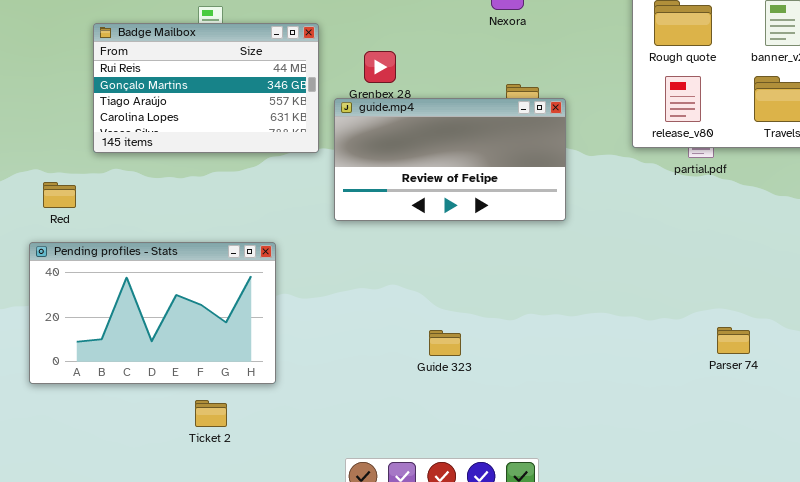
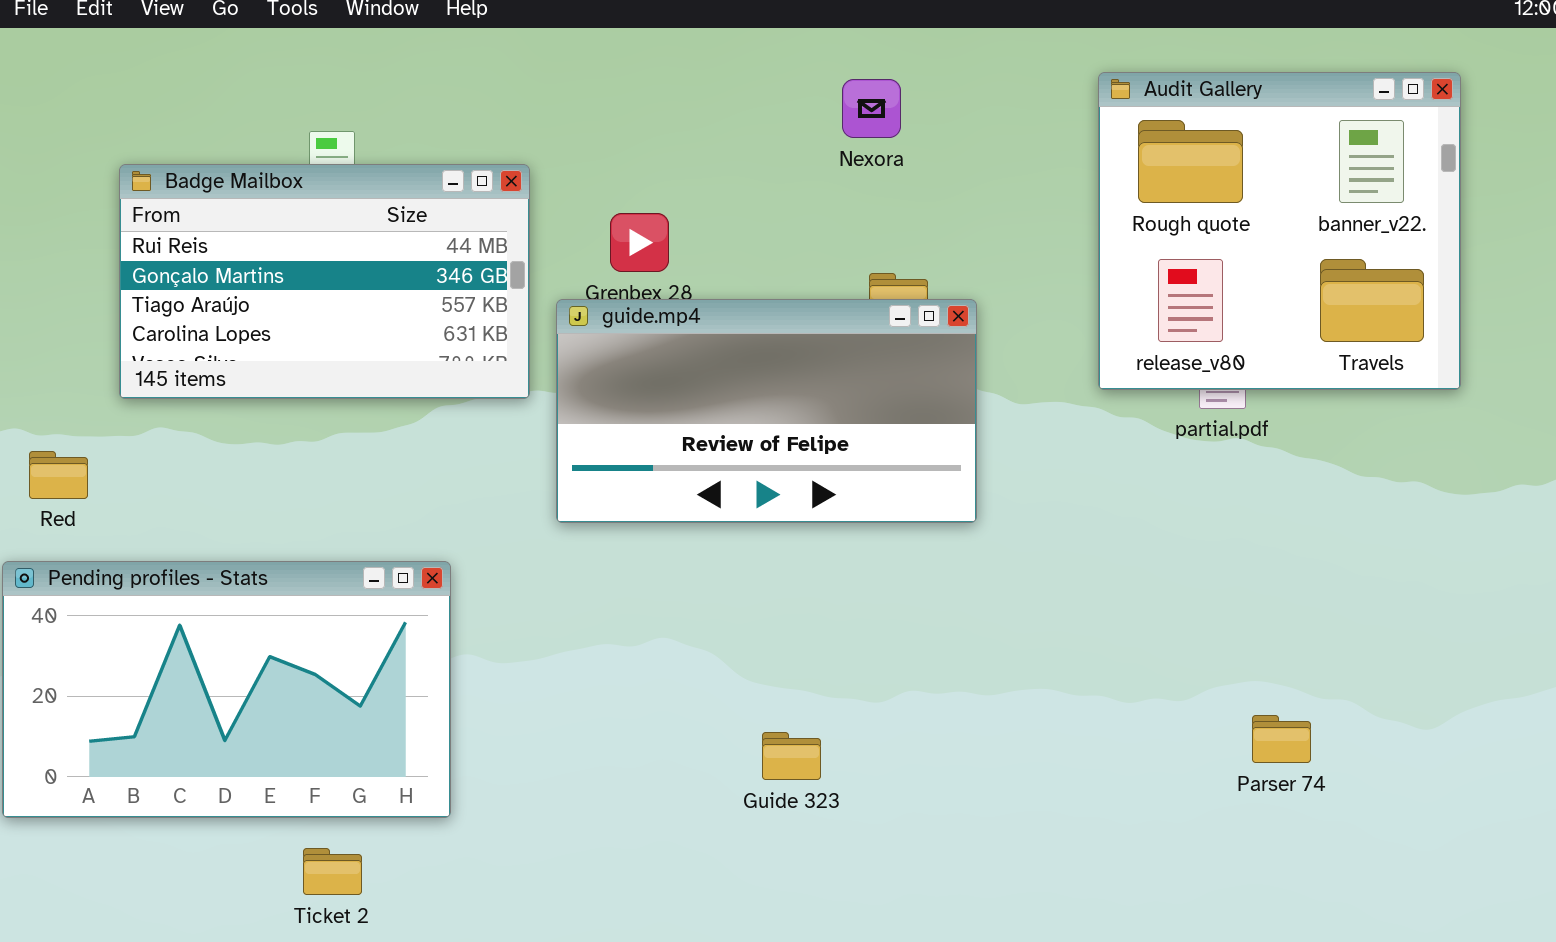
Guide 323: [429,330,461,356] -> [762,732,821,780], moved

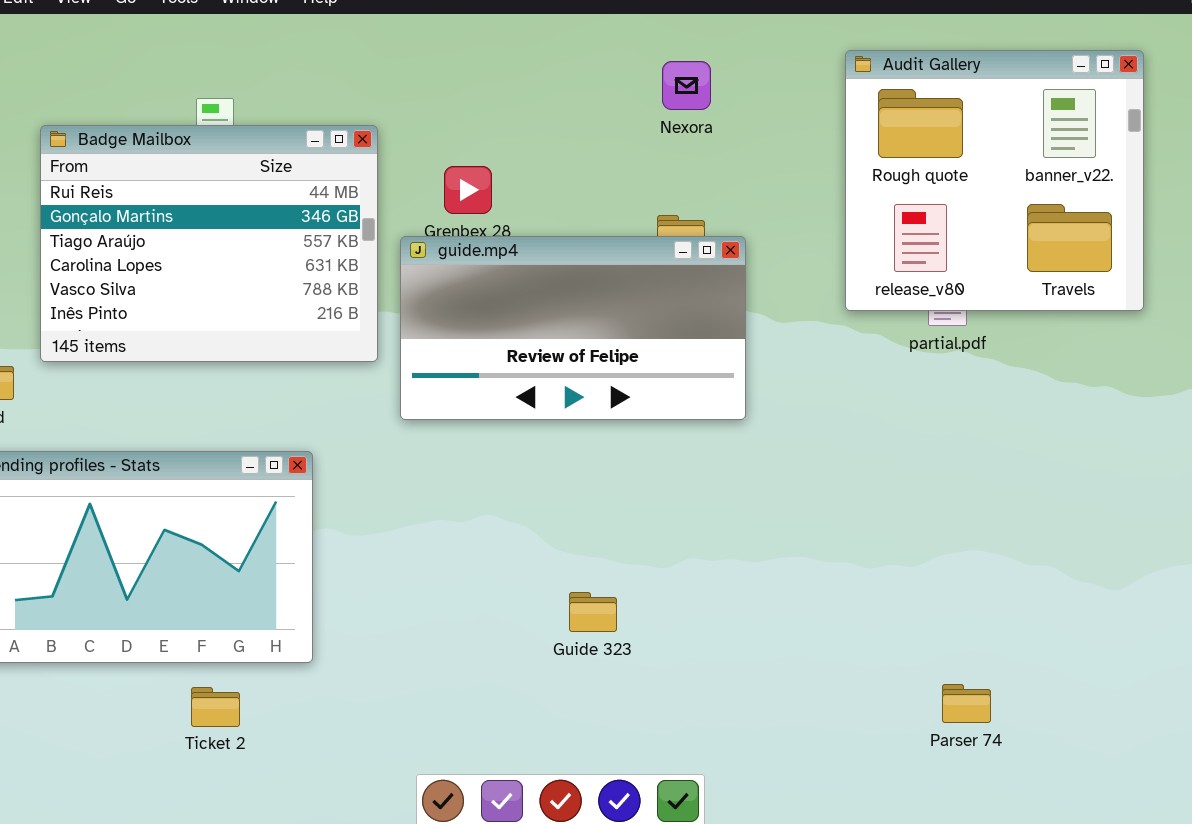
Nexora: [842,79,901,138] -> [662,61,711,110], moved
Badge Mailbox: [119,164,530,399] -> [40,125,378,362], resized
Parser 74: [1252,715,1311,763] -> [942,684,991,723], moved

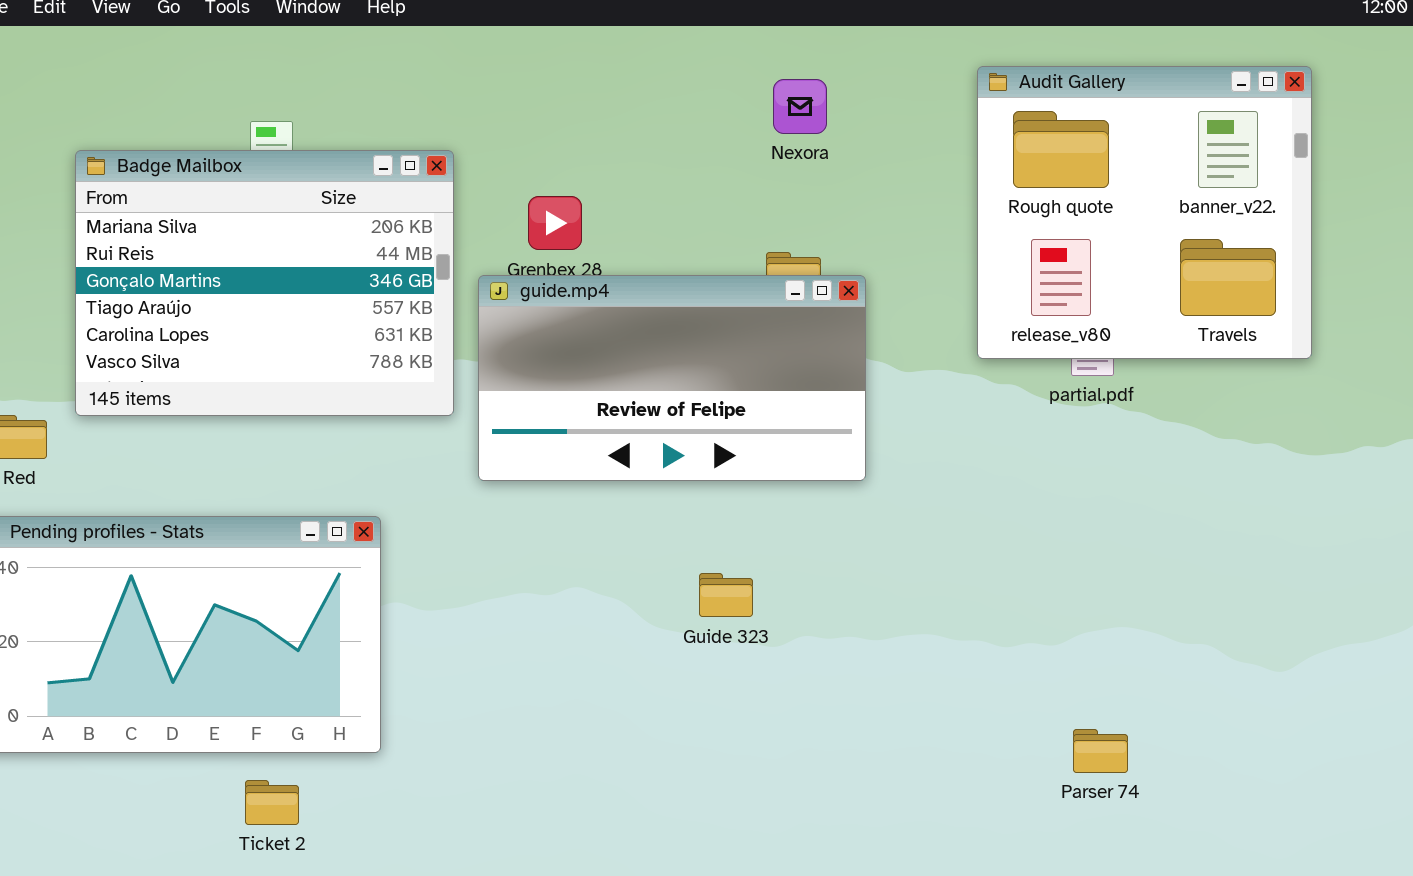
Badge Mailbox: [40,125,378,362] -> [75,150,454,416], scrolled up 1 row
Guide 323: [569,592,617,632] -> [699,573,753,617], moved
Parser 74: [942,684,991,723] -> [1073,729,1128,773], moved

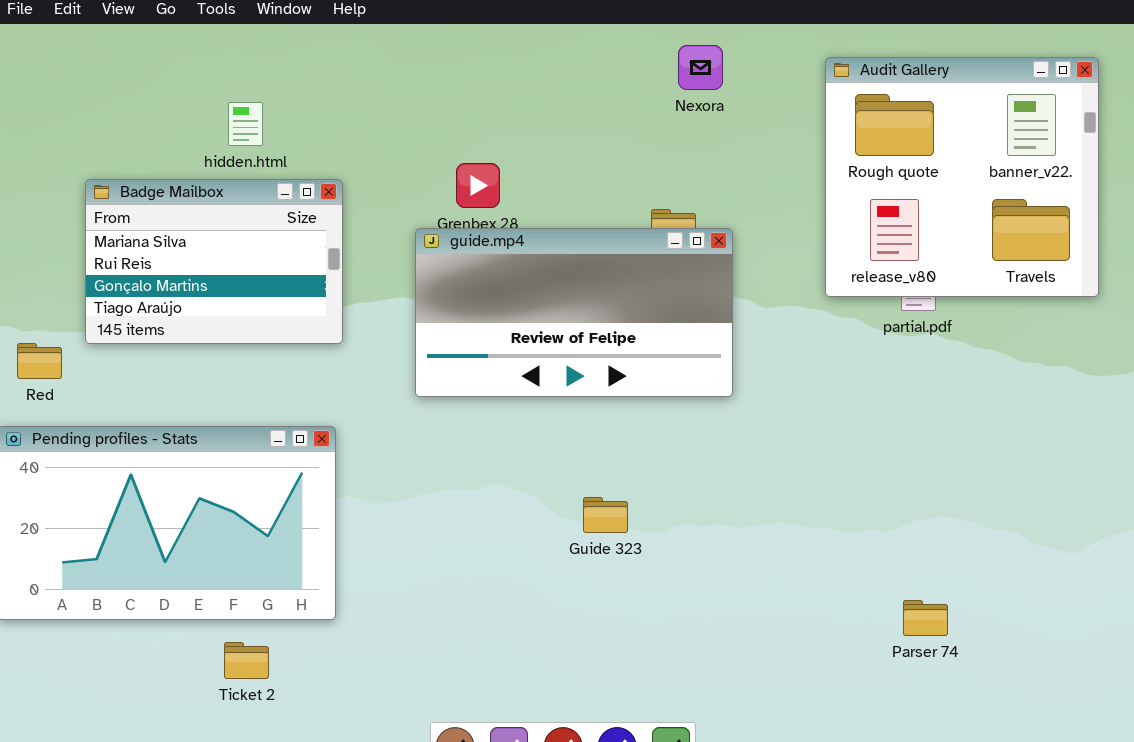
Nexora: [773,79,827,134] -> [678,45,723,90], moved
Badge Mailbox: [75,150,454,416] -> [85,179,343,344], resized
Guide 323: [699,573,753,617] -> [583,497,628,533], moved

